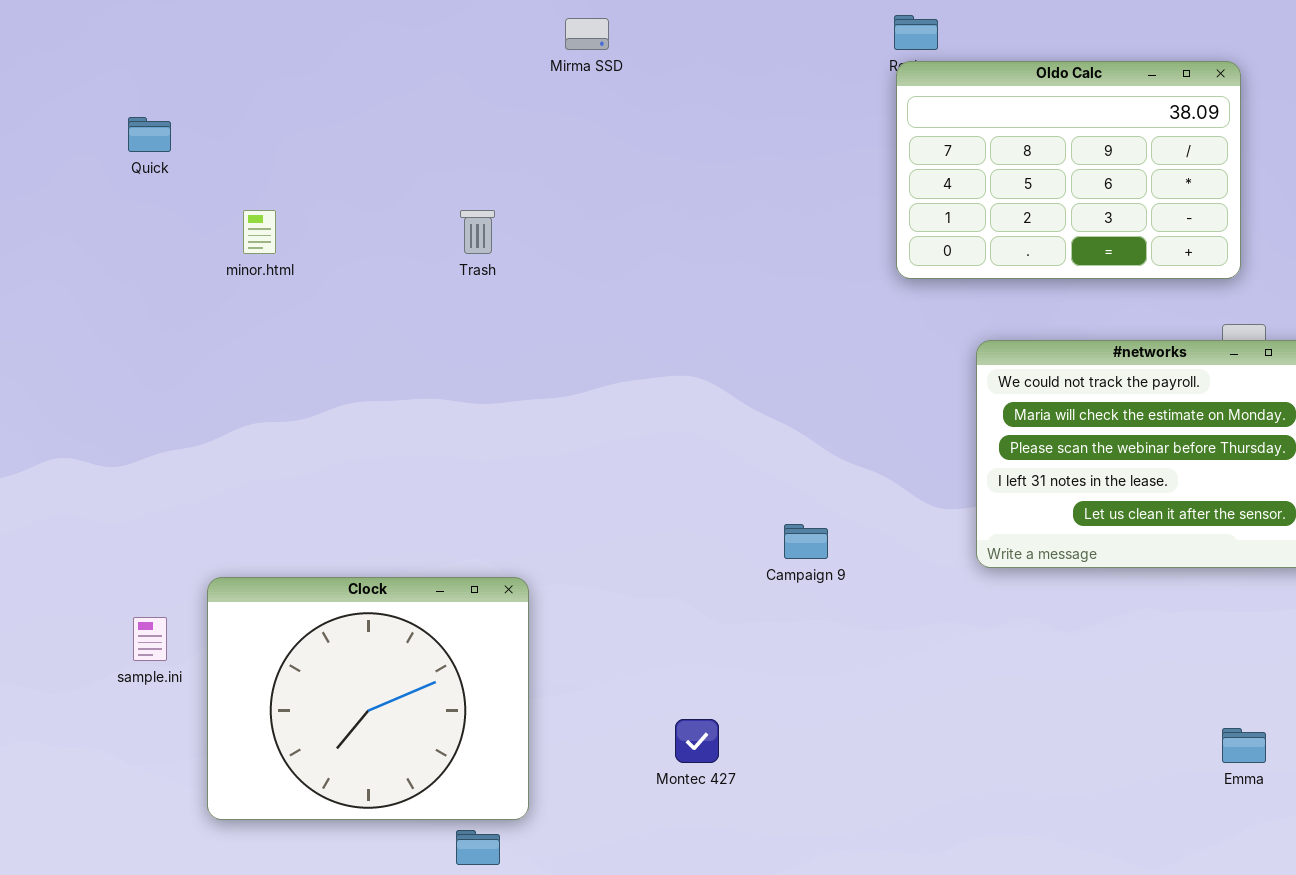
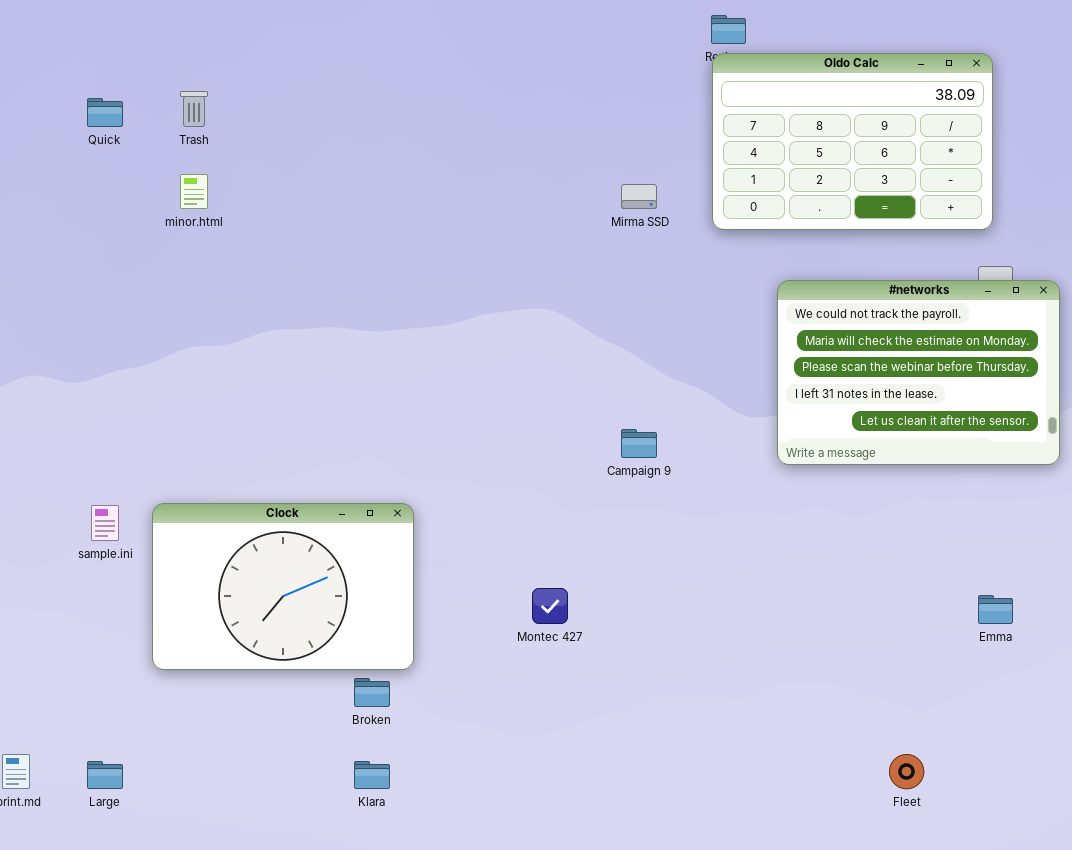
Mirma SSD: [565,18,609,50] -> [621,184,657,209], moved
Trash: [460,210,495,254] -> [180,91,208,127], moved
Clock: [207,577,529,820] -> [152,503,414,670], resized

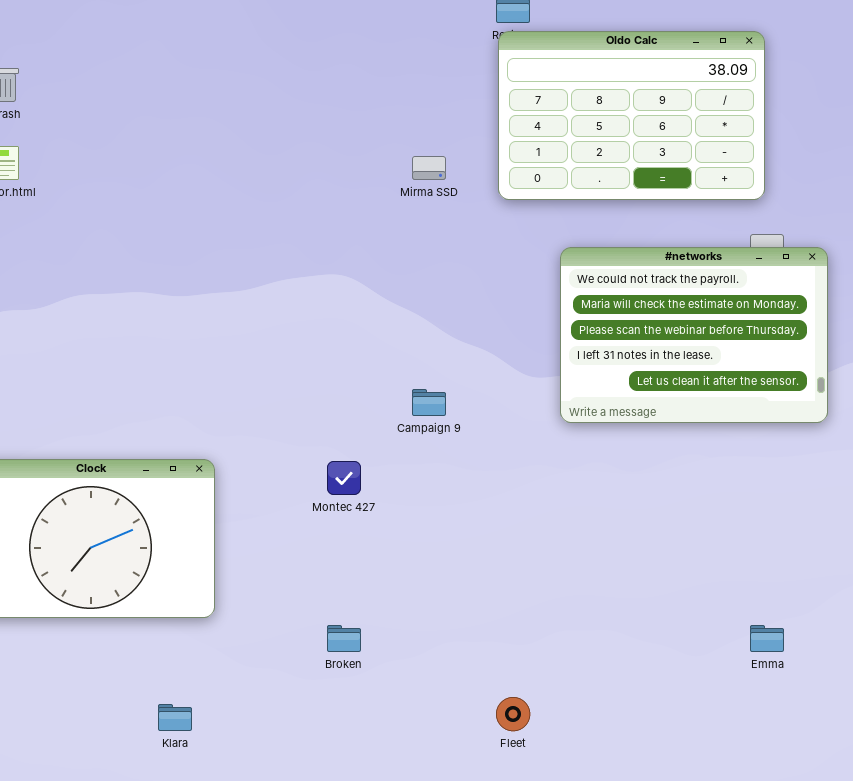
Montec 427: [532,588,568,624] -> [327,461,361,495], moved
Emma: [978,595,1013,624] -> [750,625,784,652], moved
Broken: [354,678,390,707] -> [327,625,361,652], moved
Fleet: [889,754,924,789] -> [496,697,530,731], moved

